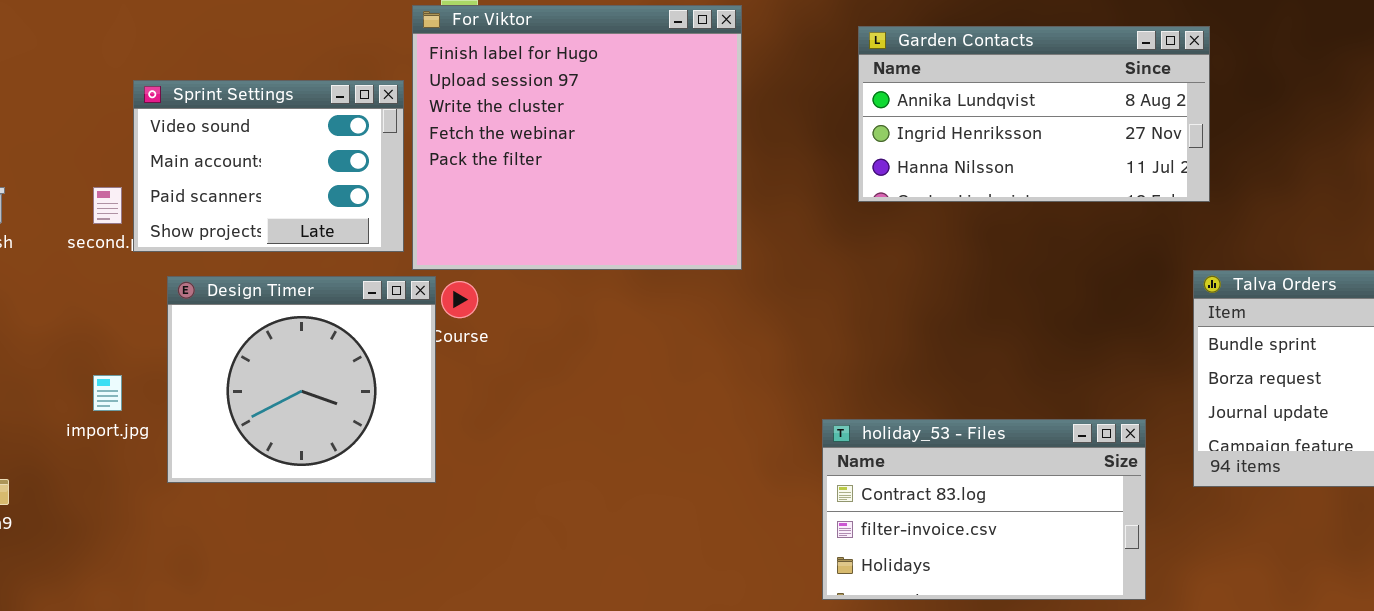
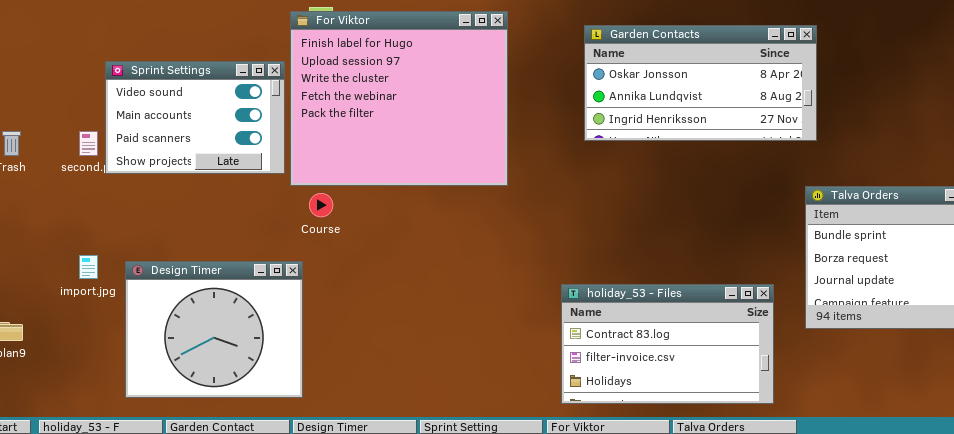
Garden Contacts: [858,26,1210,202] -> [584,25,817,141], scrolled up 1 row
Design Timer: [167,276,436,483] -> [125,261,303,398], moved

